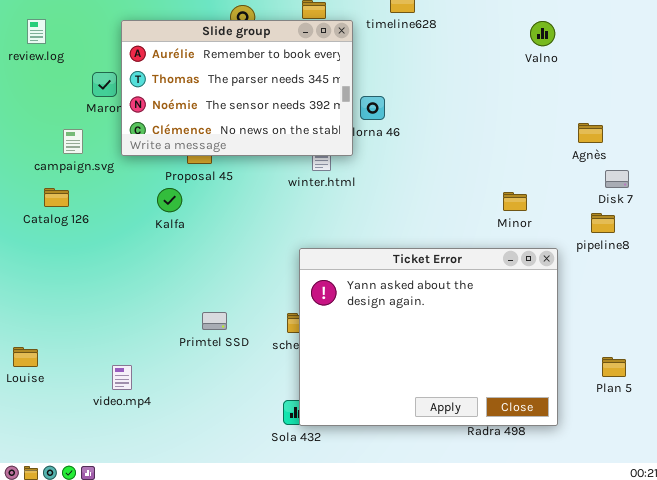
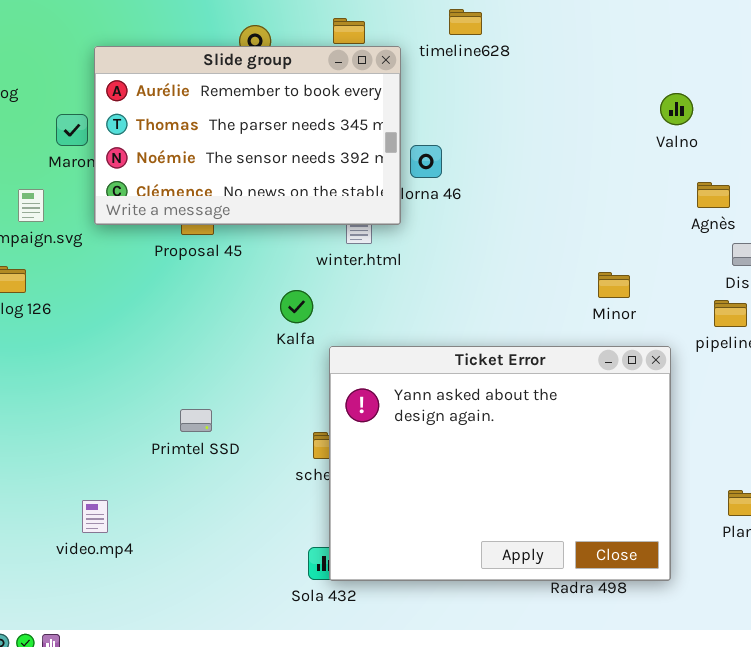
Valno: [530,21,555,46] -> [660,93,693,125], moved
Kalfa: [157,188,182,212] -> [280,290,313,323], moved
Primtel SSD: [202,312,227,330] -> [180,409,212,432], moved

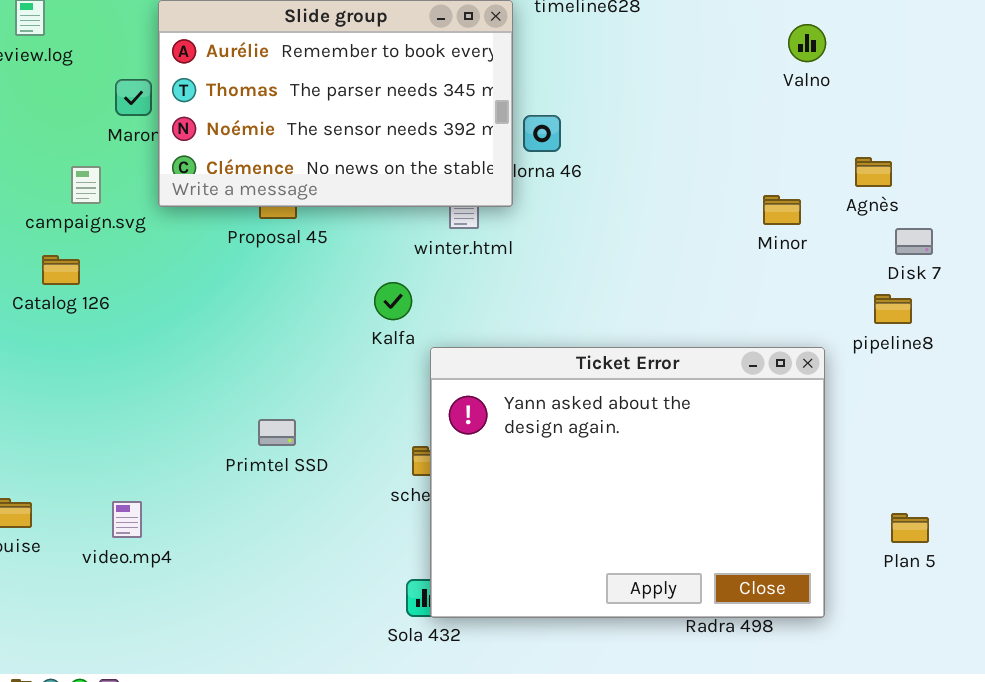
Valno: [660,93,693,125] -> [788,24,826,62], moved
Minor: [598,272,630,298] -> [763,195,801,225], moved
video.mp4: [82,500,108,533] -> [112,501,142,538], moved

